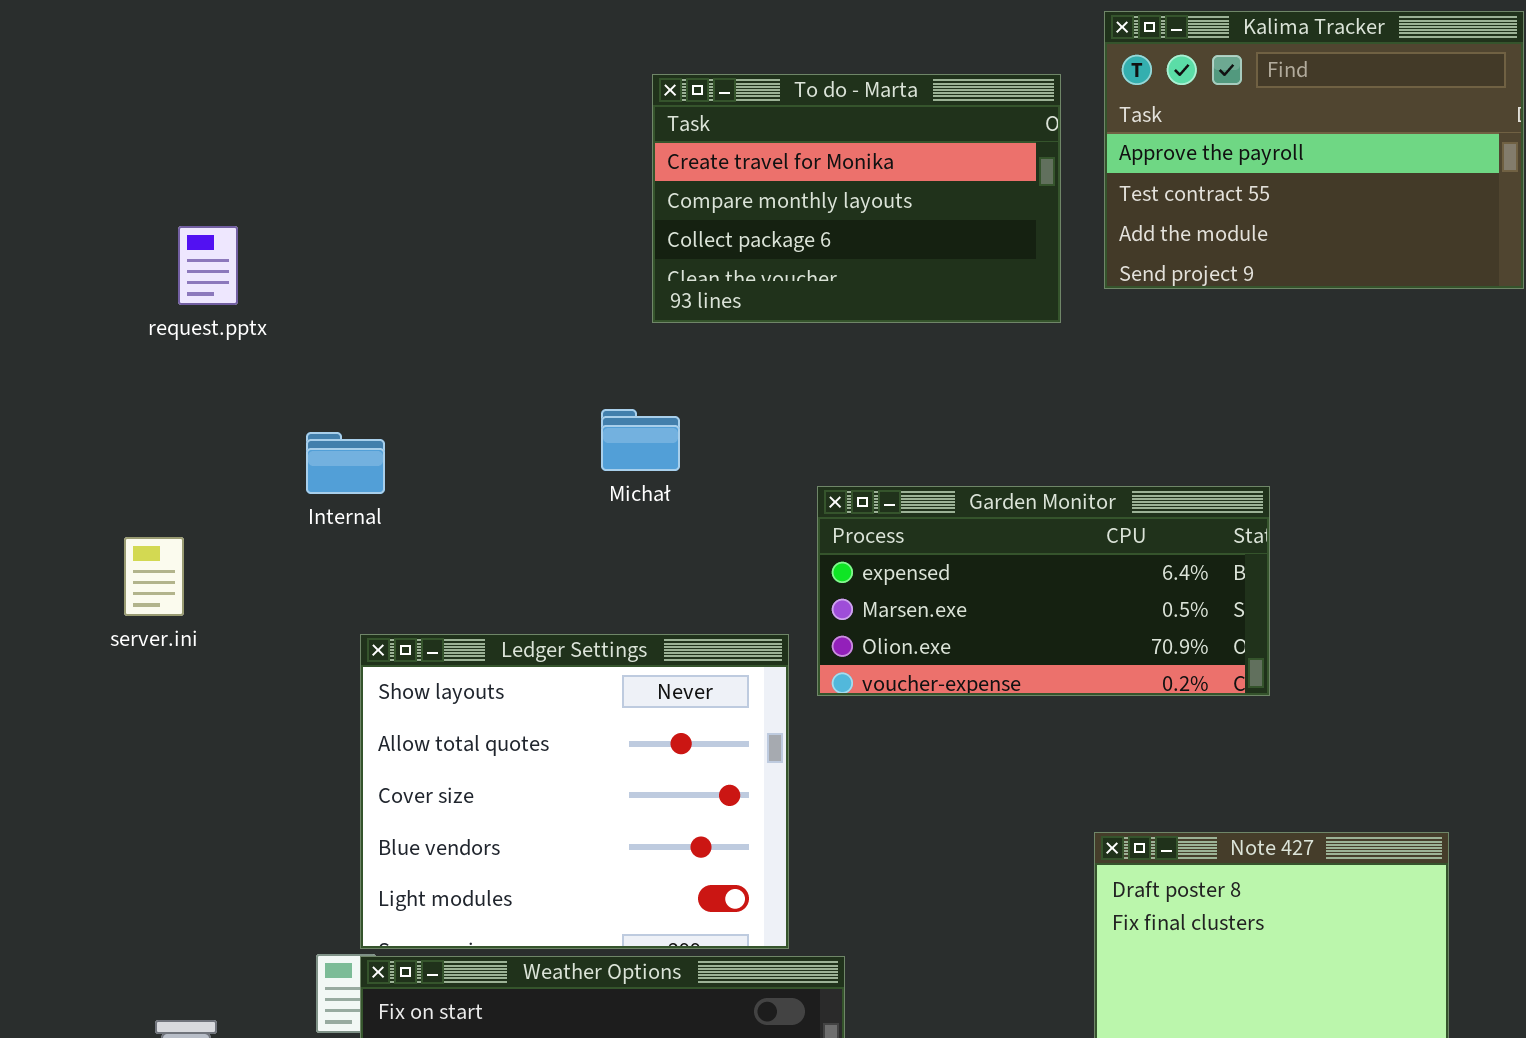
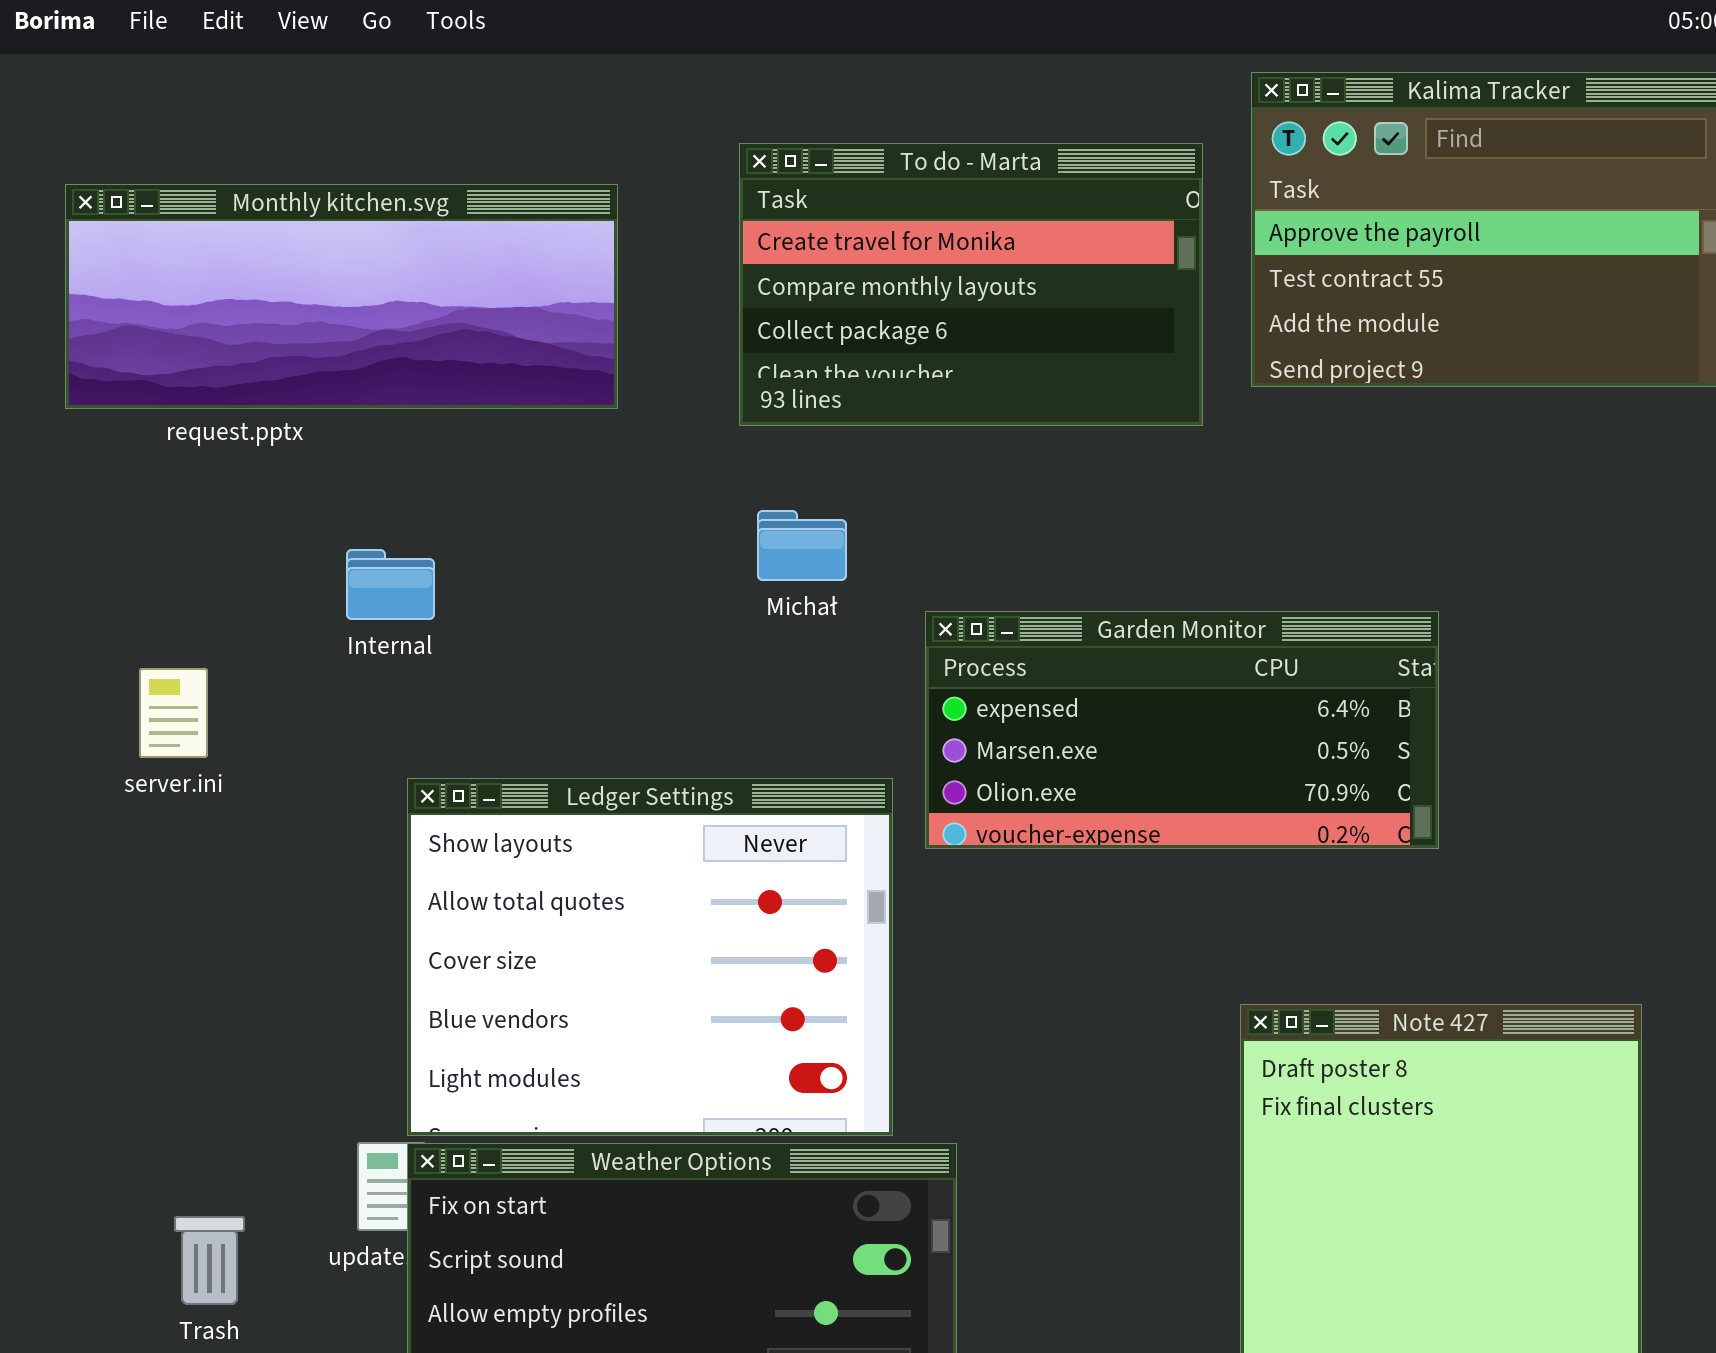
Monthly kitchen.svg: none -> [65,184,618,409], opened
Michał: [601,409,680,471] -> [757,510,847,581], moved

